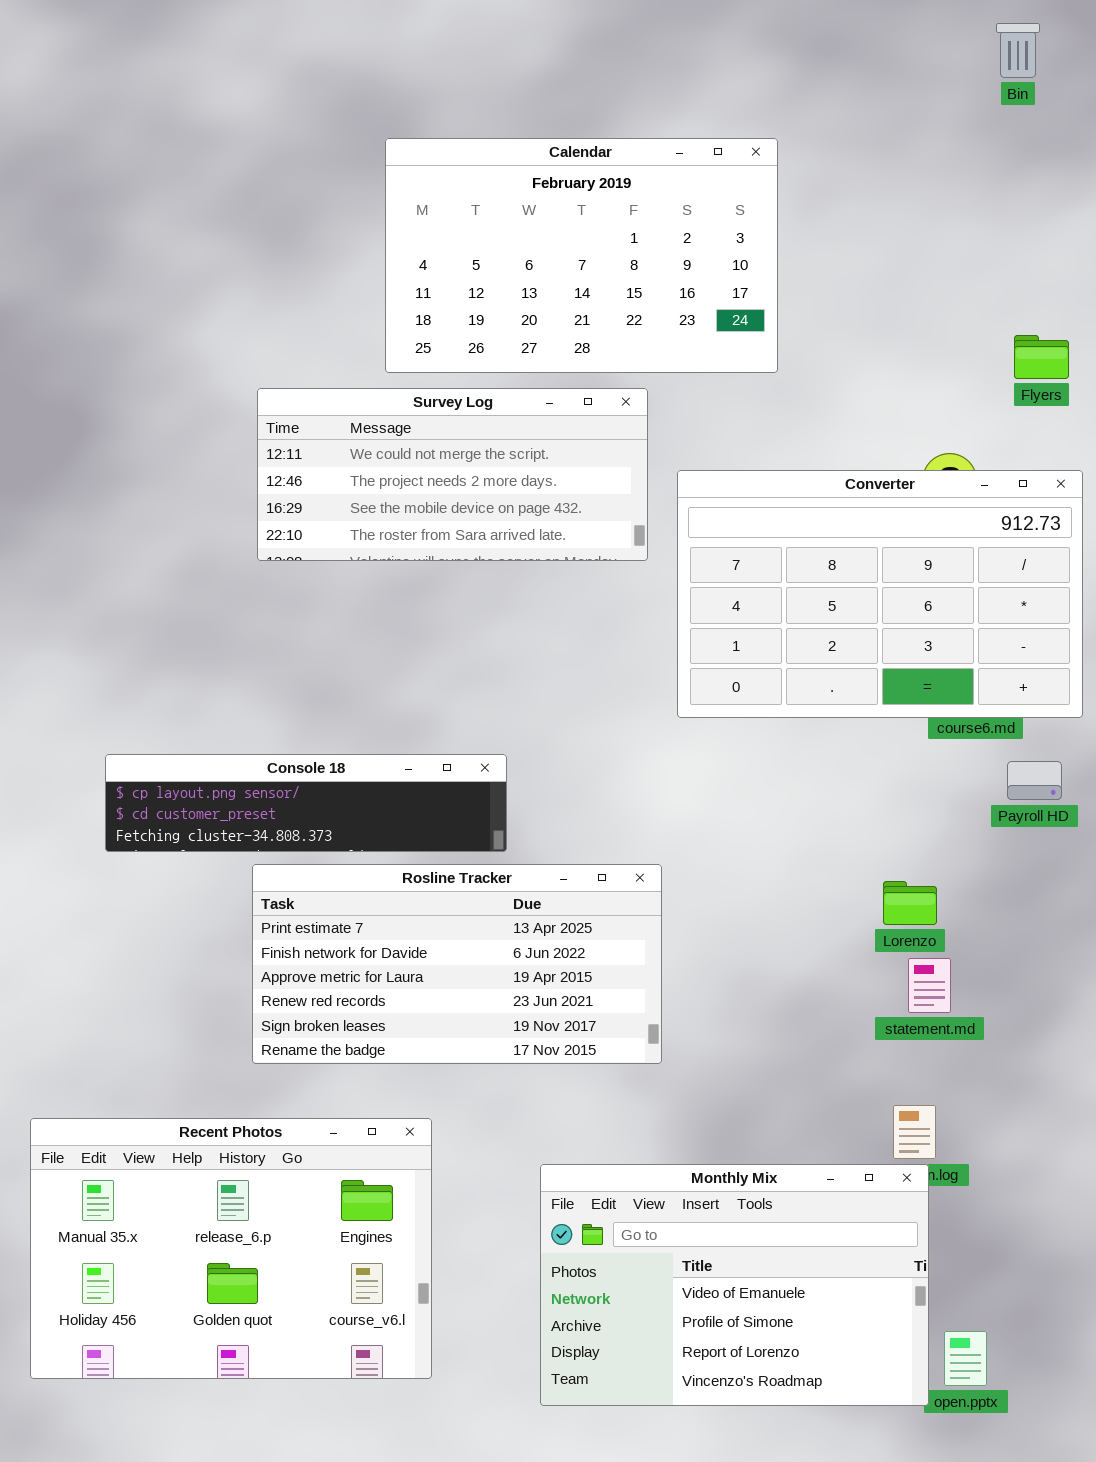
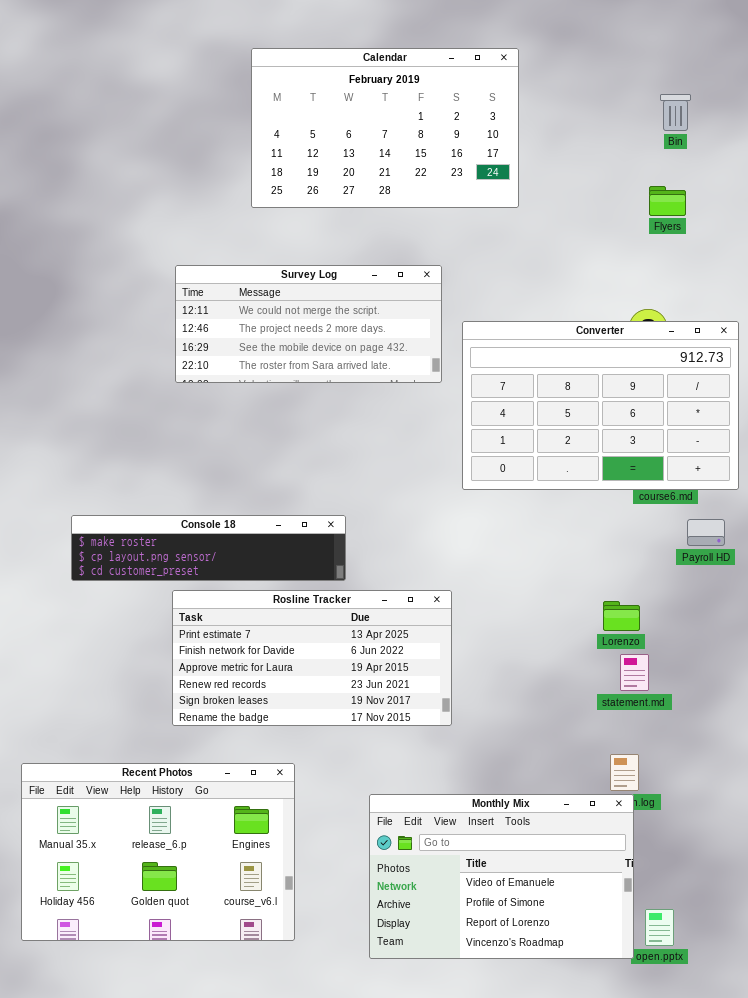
Bin: [996,23,1040,78] -> [660,94,691,131], moved
Calendar: [385,138,778,373] -> [251,48,519,208], moved
Flyers: [1014,335,1069,379] -> [649,186,686,216], moved
Console 18: [105,754,507,852] -> [71,515,346,581], scrolled up 1 row

